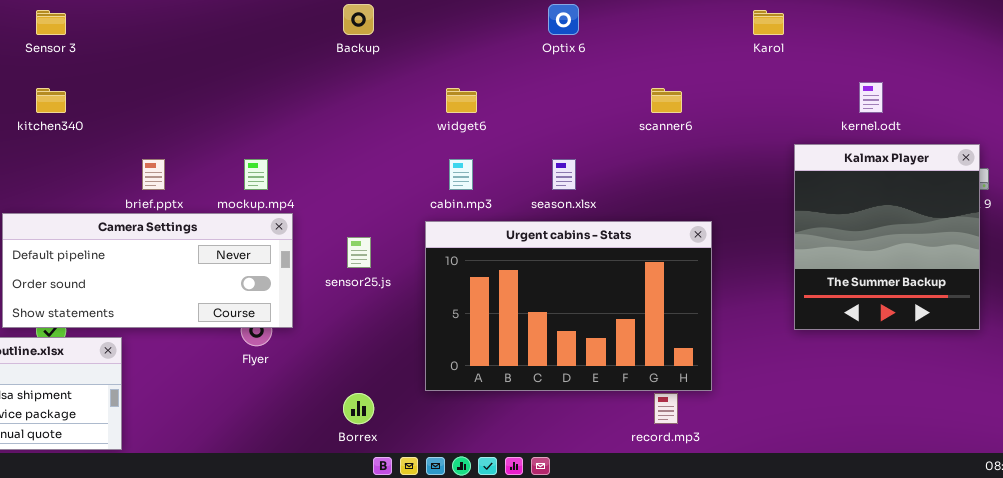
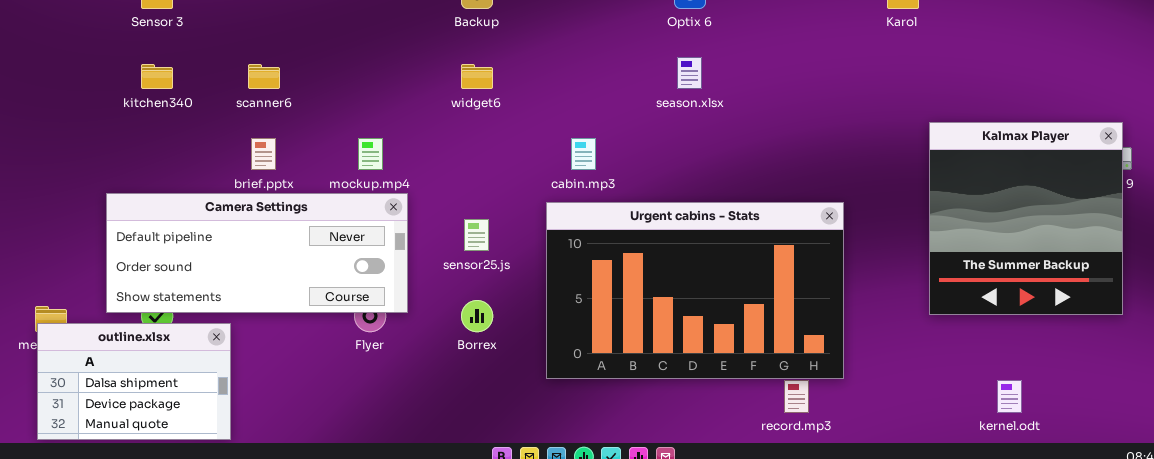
kernel.odt: [859,82,883,113] -> [997,380,1022,413], moved
widget6: [446,88,477,113] -> [461,64,493,89], moved
scanner6: [651,88,682,113] -> [248,64,280,89], moved
season.xlsx: [552,159,576,190] -> [677,57,702,89], moved
Borrex: [343,393,374,424] -> [461,300,493,332], moved

